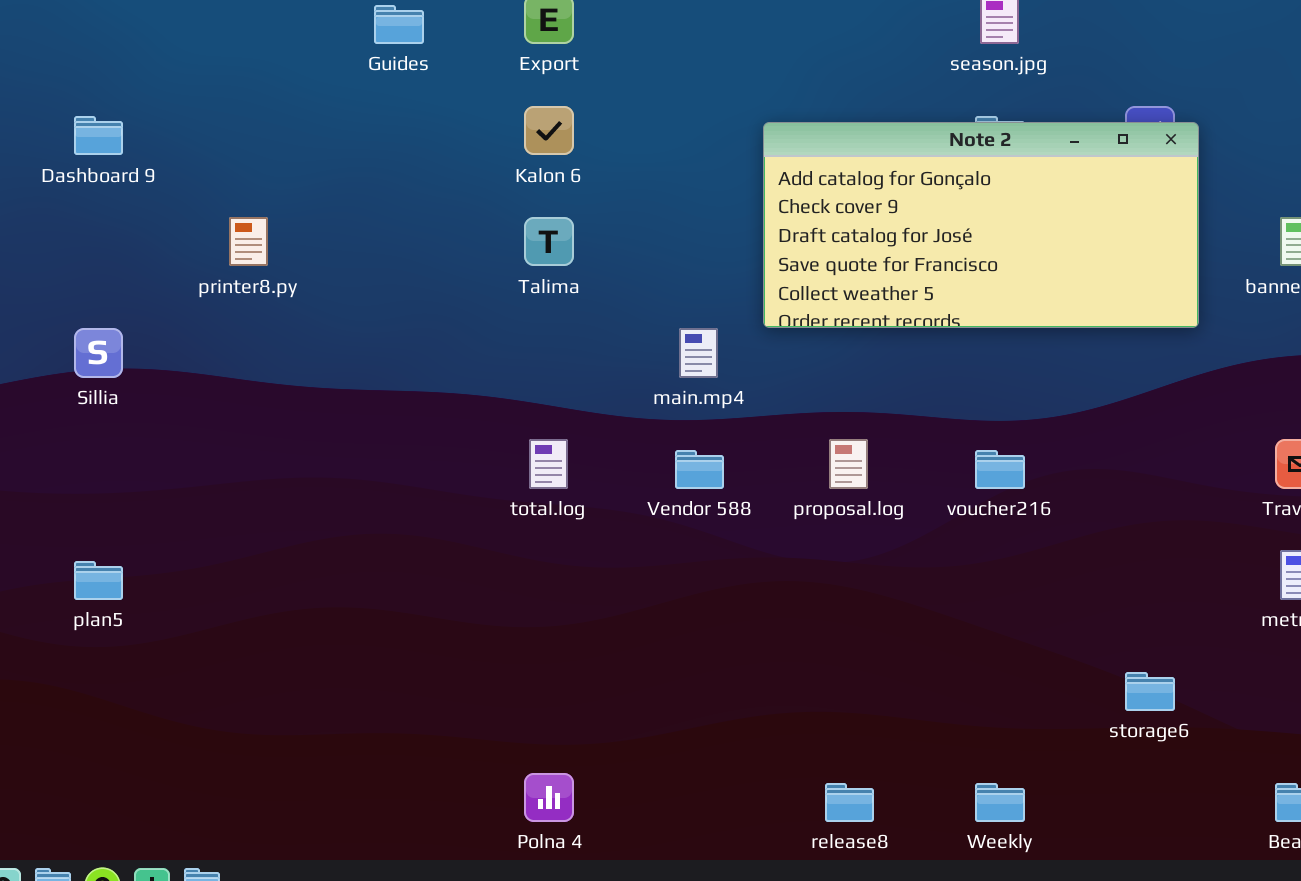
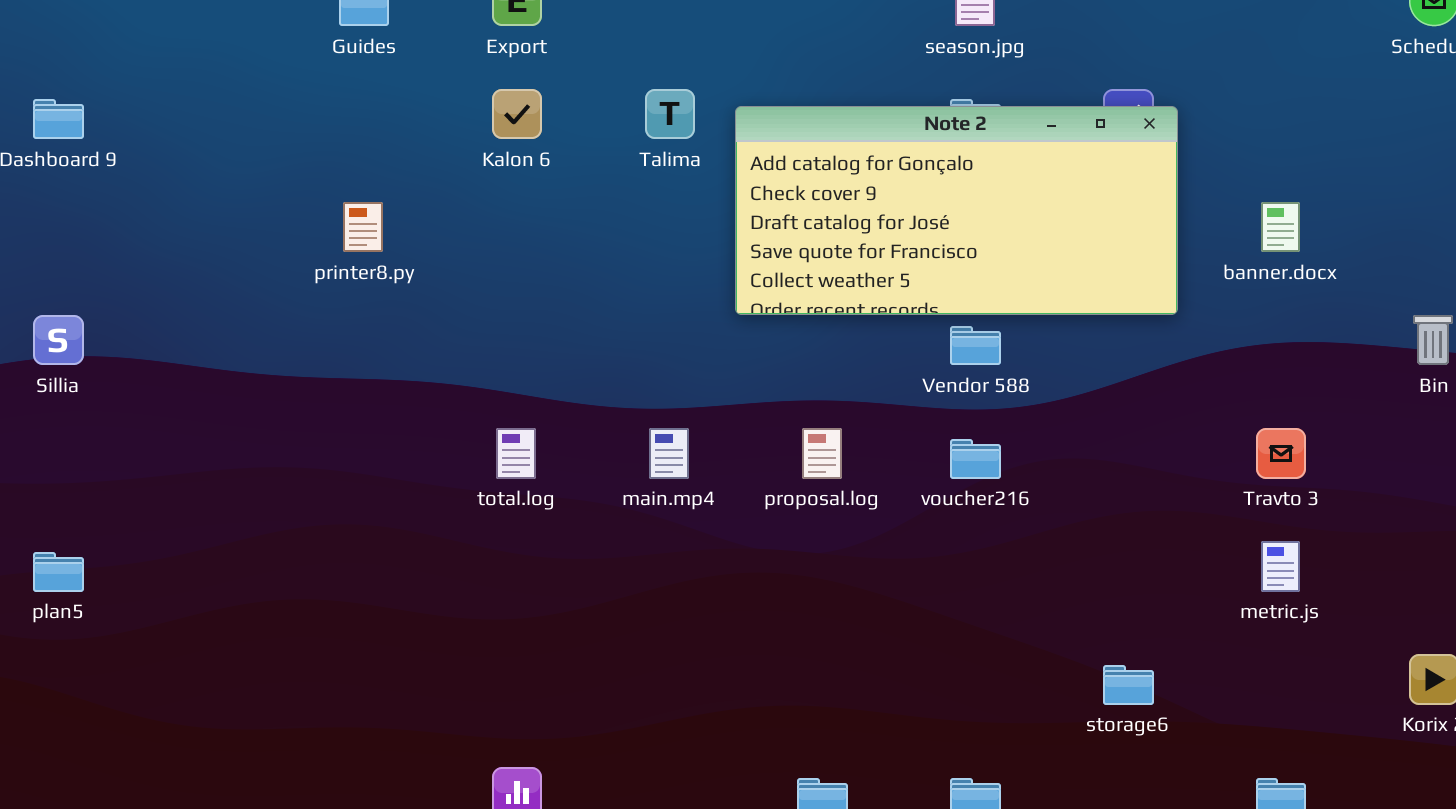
printer8.py: [229,217,268,266] -> [343,202,383,252], moved
Talima: [524,217,574,266] -> [645,89,695,139], moved
main.mp4: [679,328,718,378] -> [649,428,689,479], moved
Vendor 588: [675,450,724,489] -> [950,326,1001,365], moved

